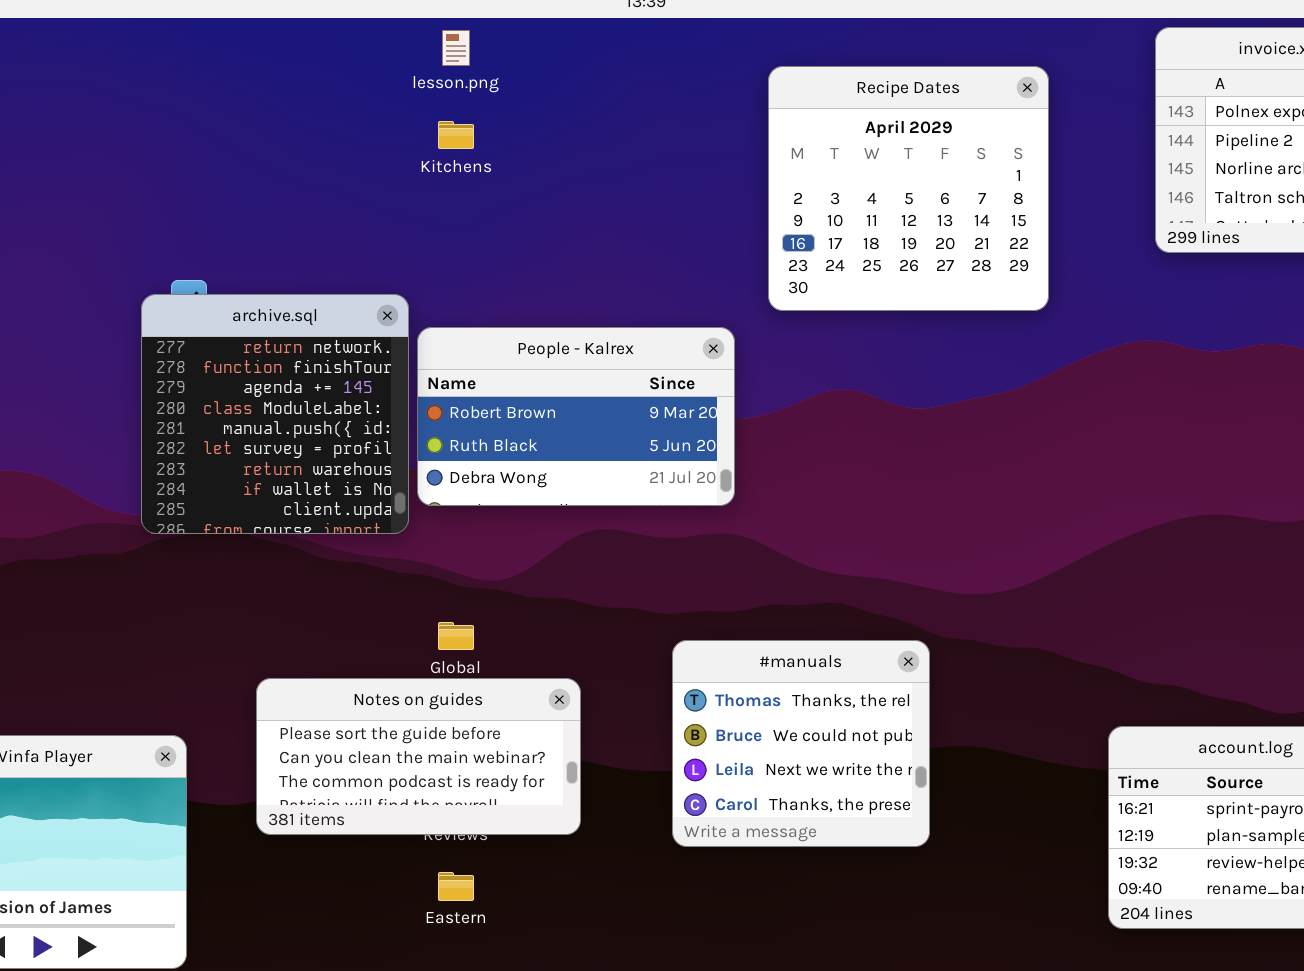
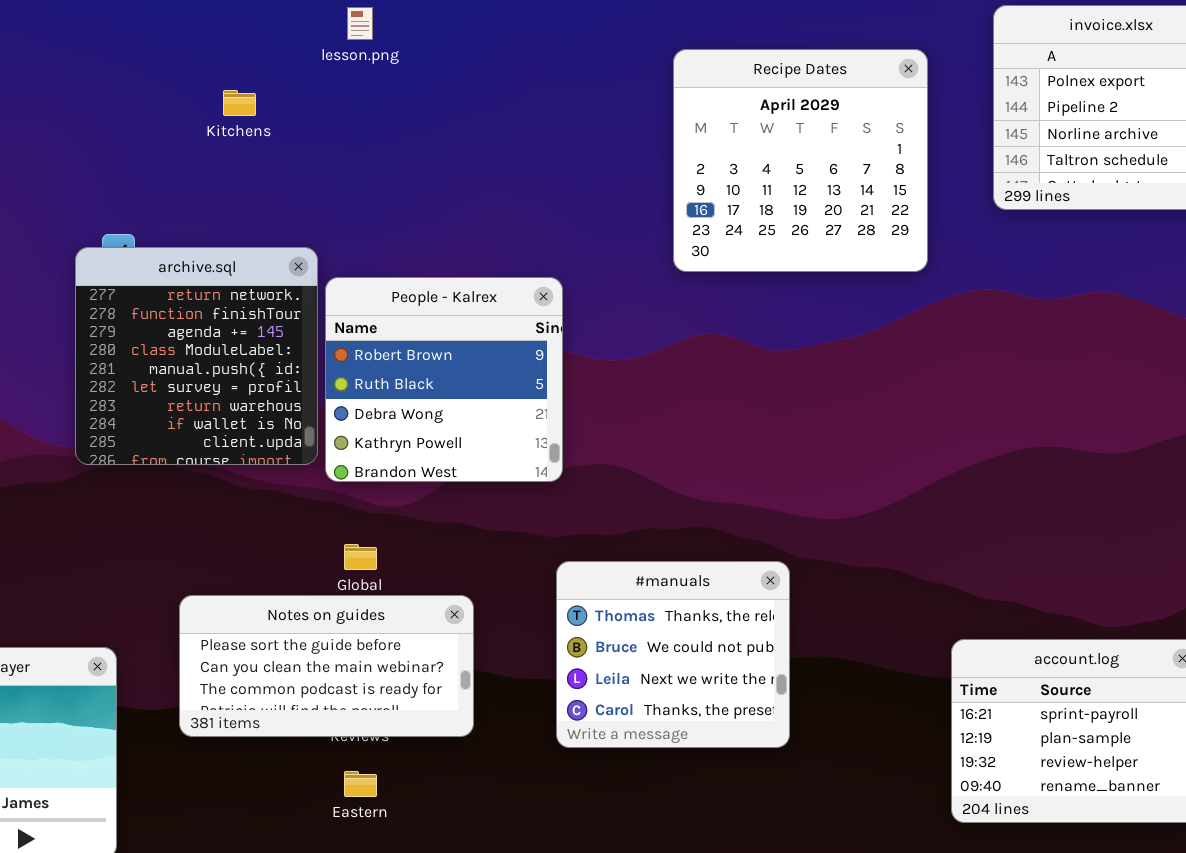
Recipe Dates: [768,66,1049,311] -> [673,49,928,272], moved
Kitchens: [438,121,474,149] -> [223,90,256,116], moved
People - Kalrex: [417,327,735,506] -> [325,277,563,482], resized

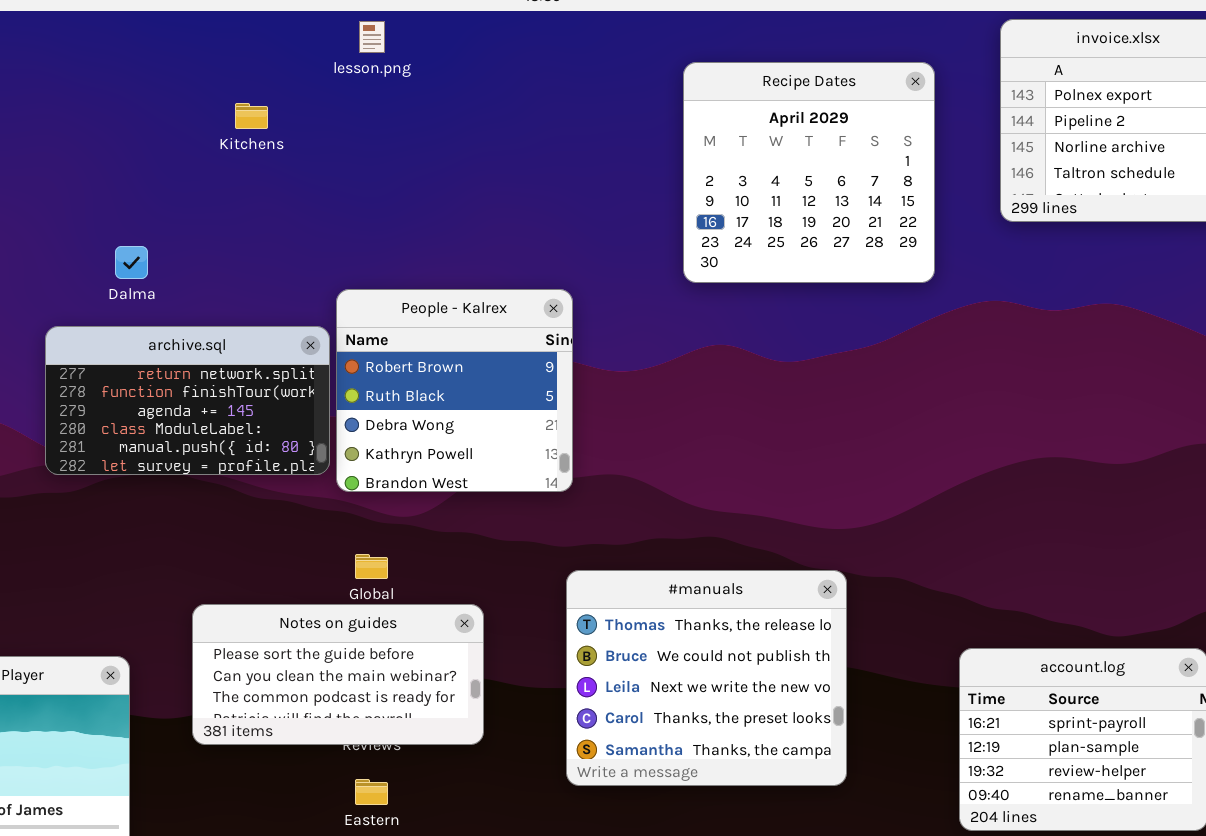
archive.sql: [75,247,318,465] -> [45,326,330,475], resized
#manuals: [556,561,790,748] -> [566,570,847,786], resized

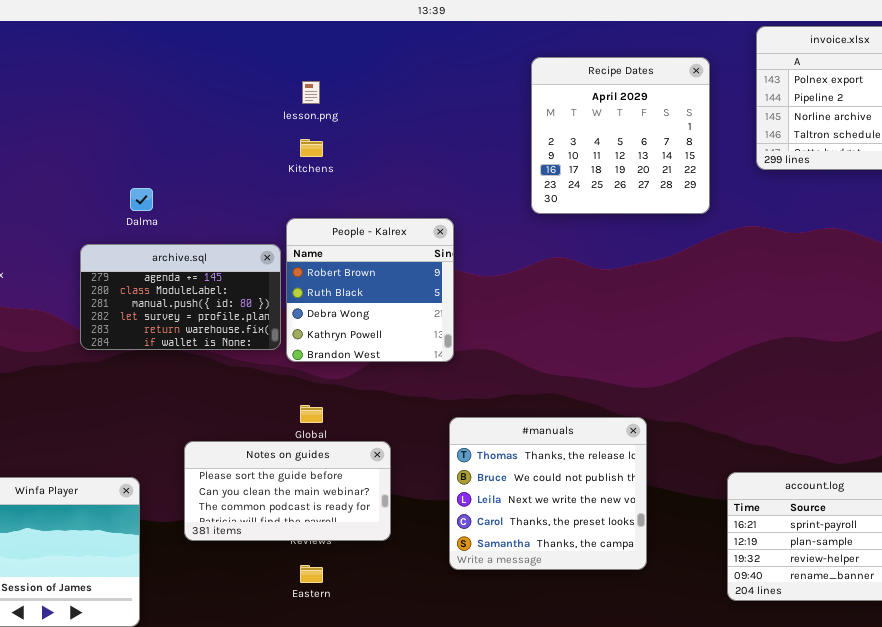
lesson.png: [359,21,385,53] -> [302,81,320,104], moved
Kitchens: [235,103,268,129] -> [300,139,323,157], moved
archive.sql: [45,326,330,475] -> [80,244,281,350], scrolled down 2 rows

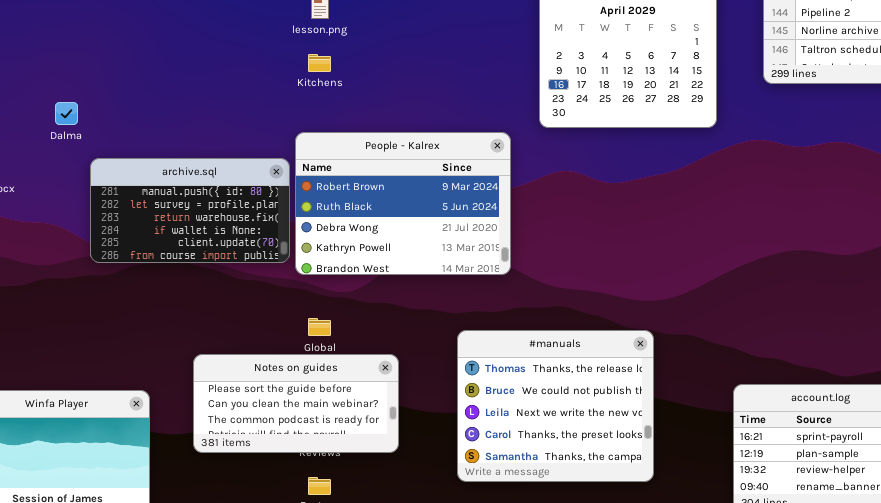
Dalma: [130,188,153,211] -> [55,102,78,125], moved
People - Kalrex: [286,218,454,362] -> [295,132,511,275], resized
archive.sql: [80,244,281,350] -> [90,158,290,263], scrolled down 2 rows

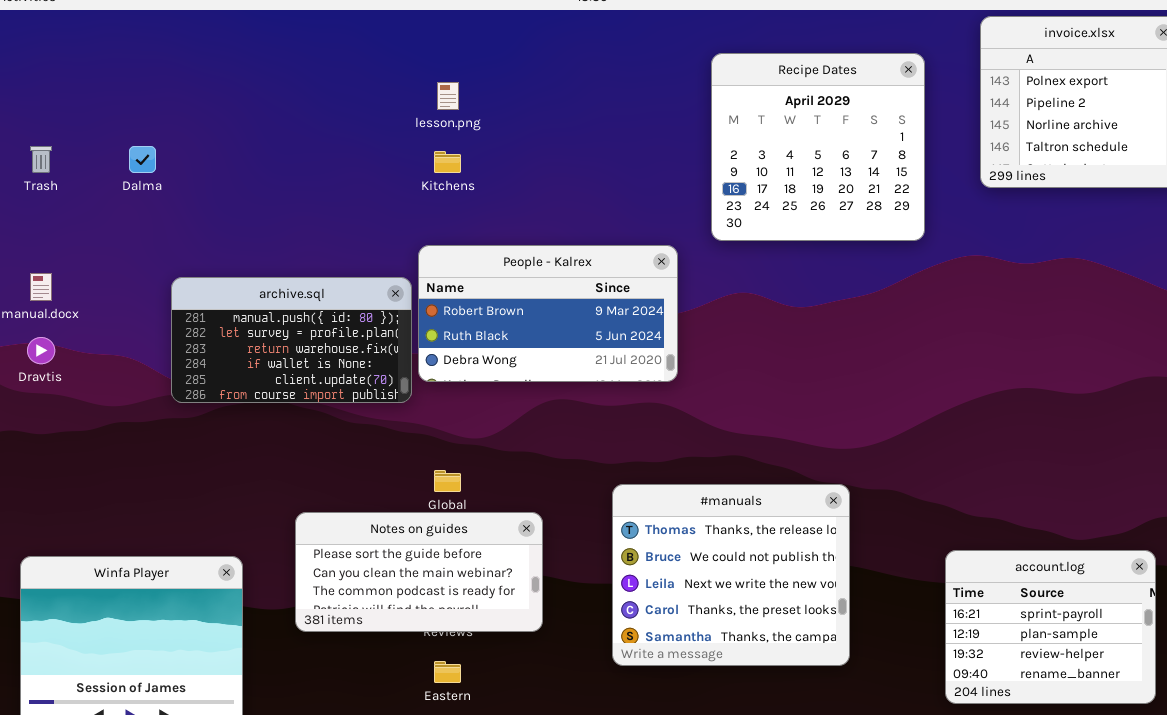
Dalma: [55,102,78,125] -> [129,146,156,173], moved
People - Kalrex: [295,132,511,275] -> [418,245,678,382], resized

